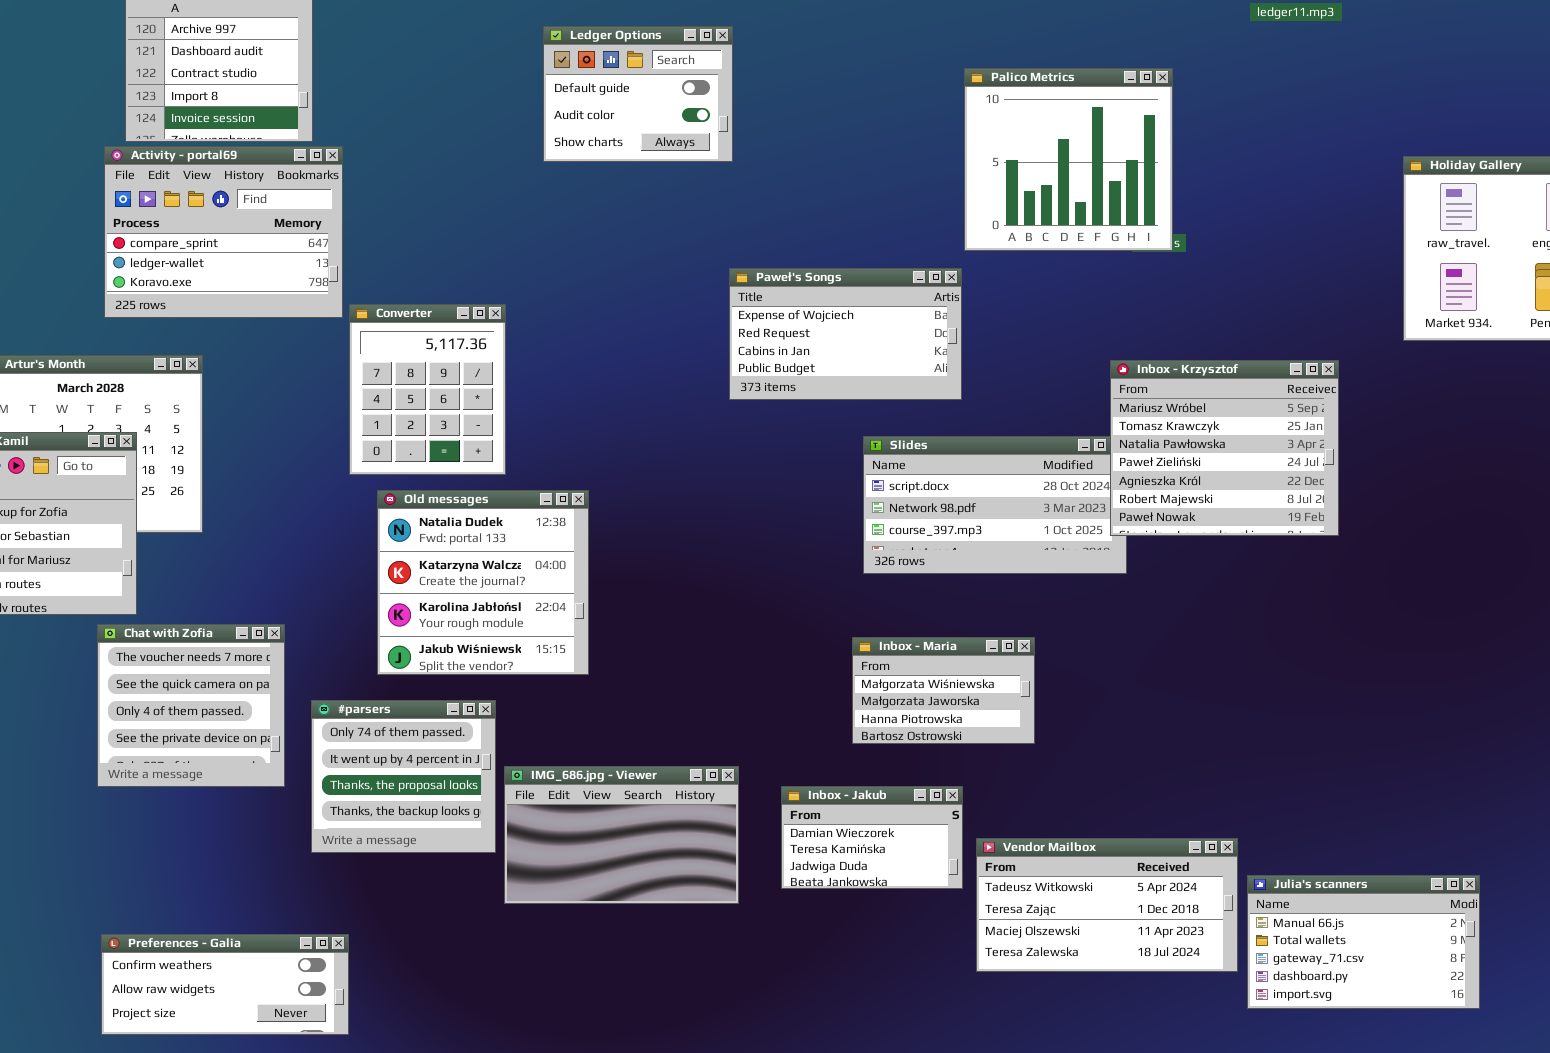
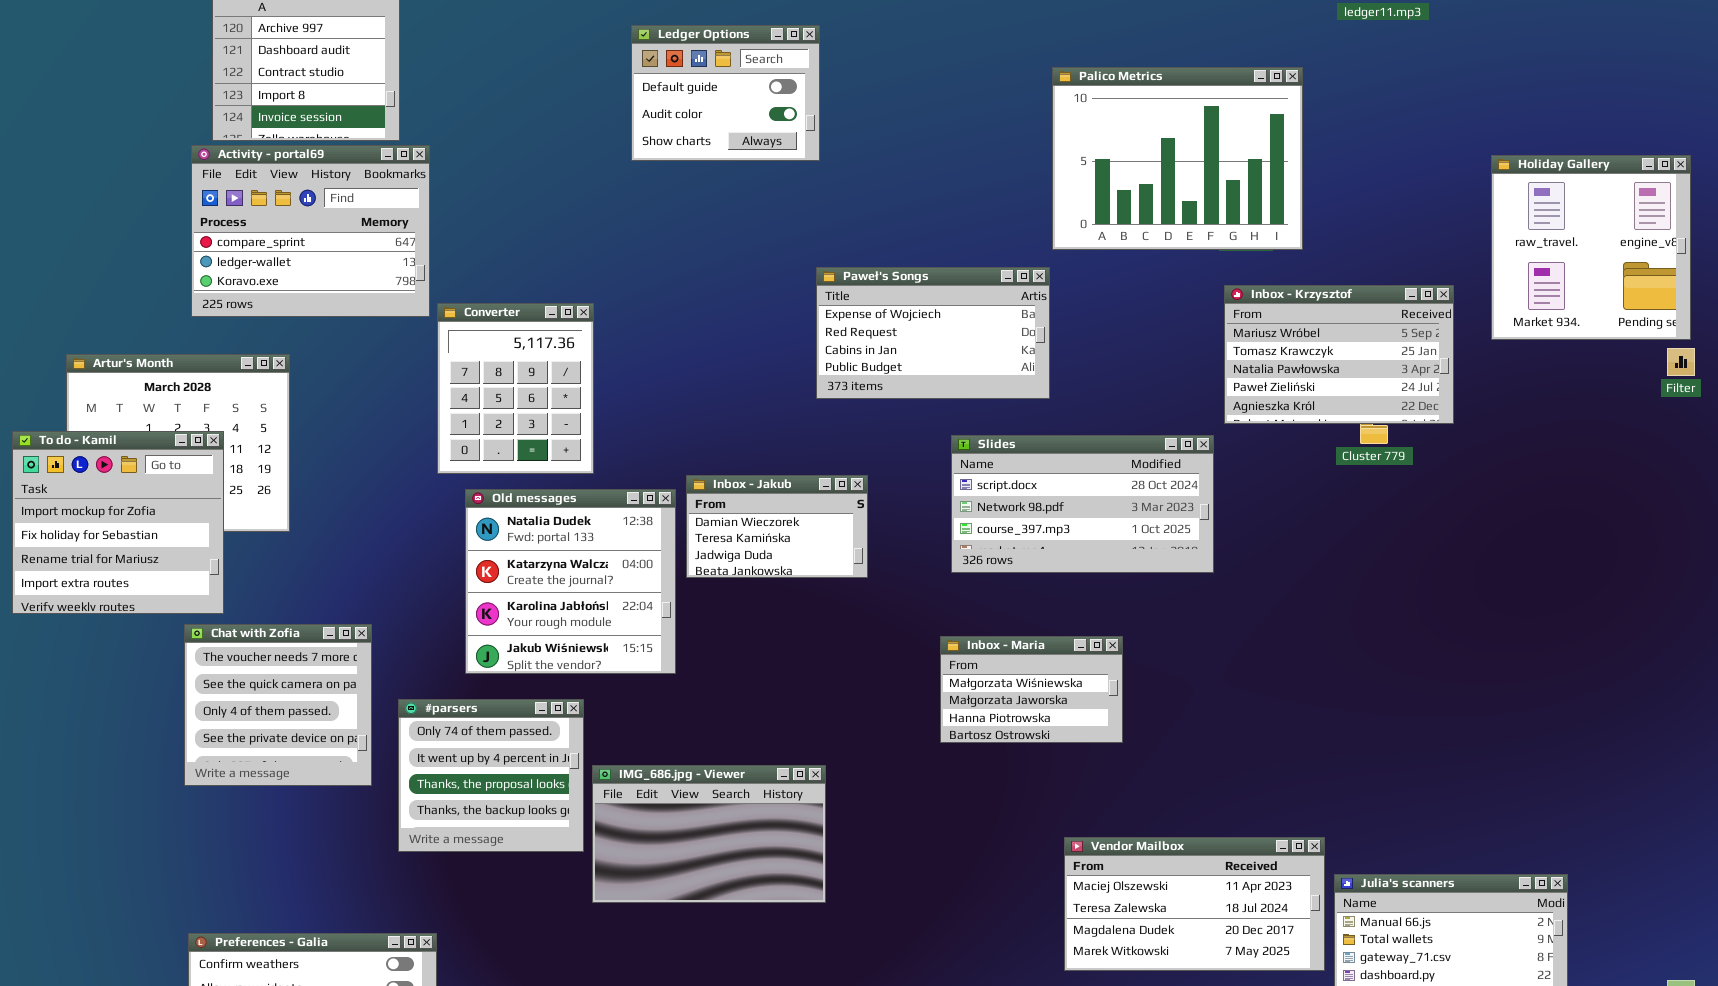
Palico Metrics: [964,68,1173,251] -> [1052,67,1303,250], resized
Inbox - Krzysztof: [1110,360,1339,536] -> [1224,285,1454,424], moved, resized
Inbox - Jakub: [781,786,963,889] -> [686,475,868,578], moved
Vendor Mailbox: [976,838,1238,972] -> [1064,837,1325,971], scrolled down 2 rows

